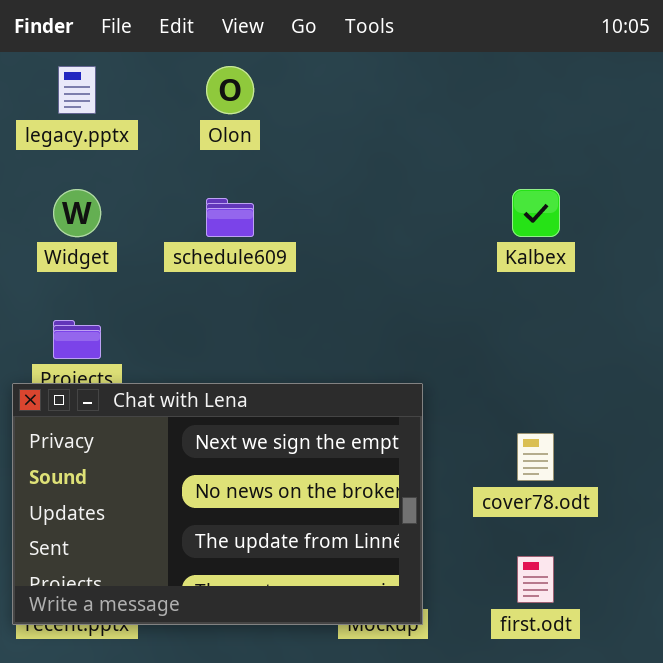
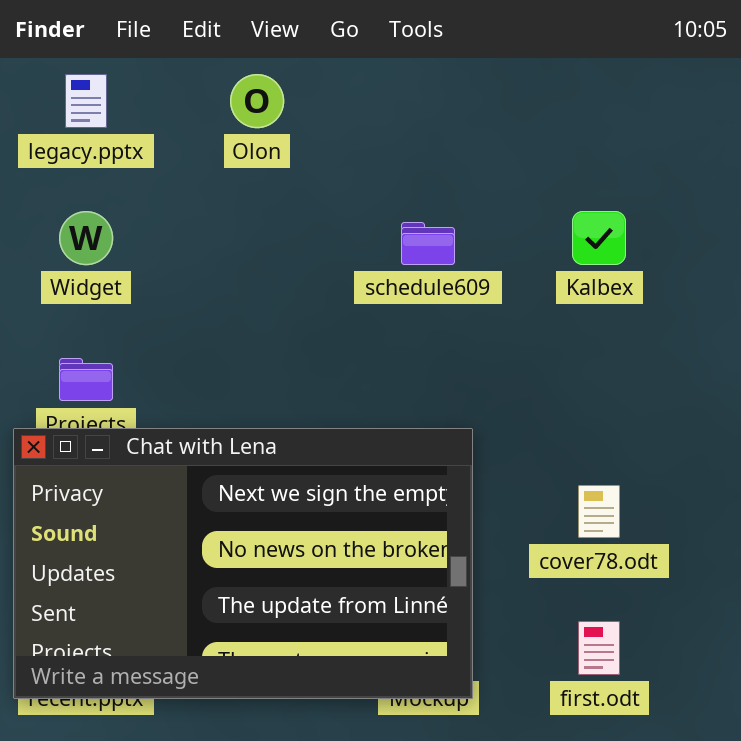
schedule609: [206,198,254,237] -> [401,222,455,265], moved

